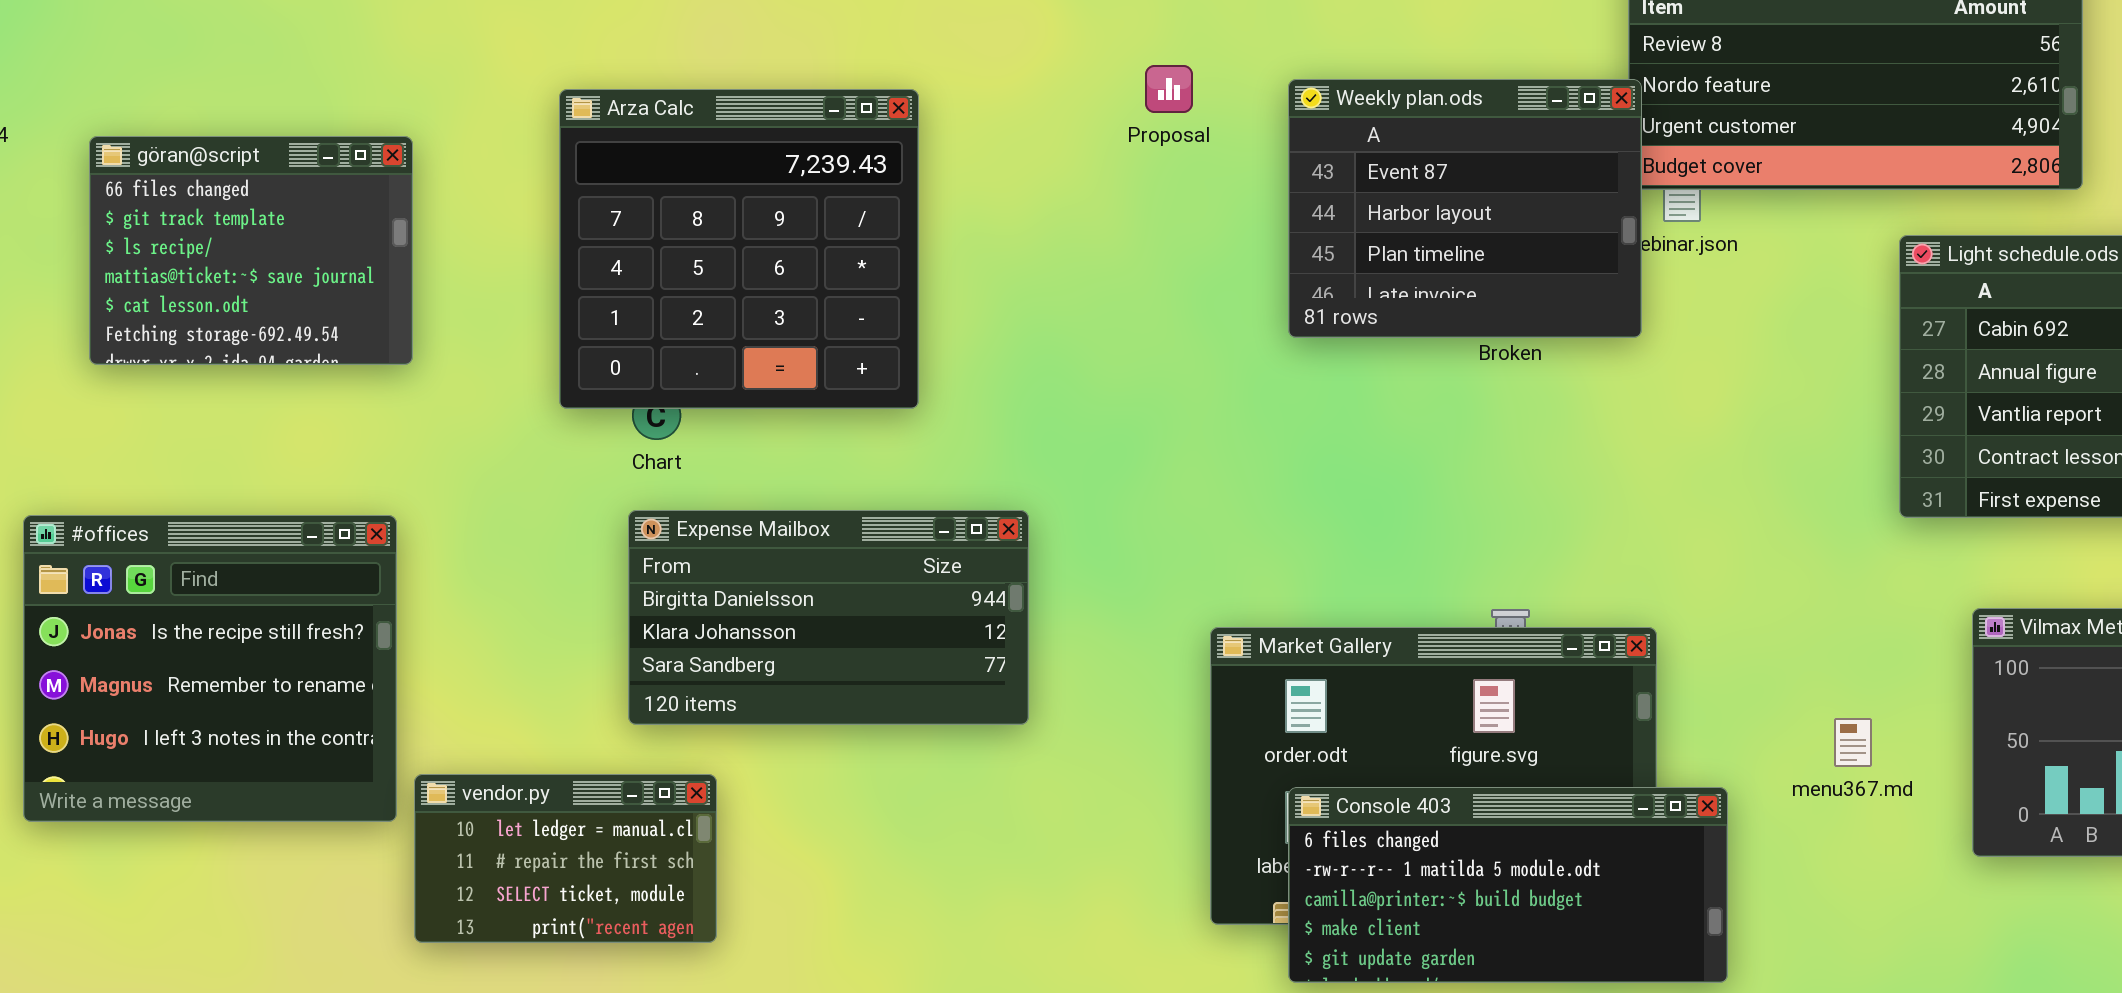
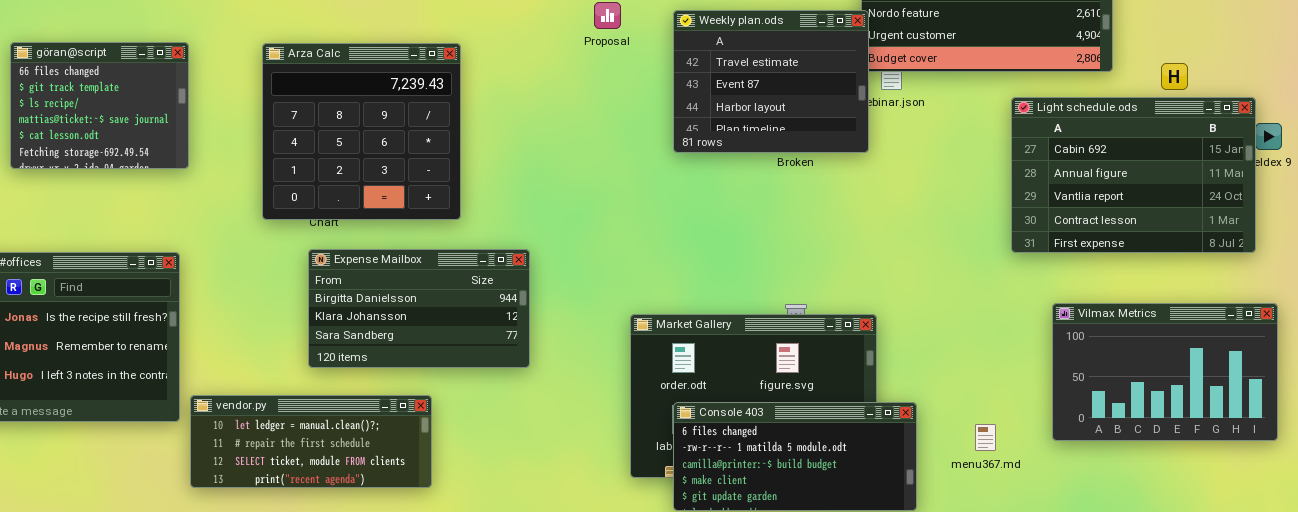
Weekly plan.ods: [1288,79,1642,338] -> [673,10,869,153], scrolled up 1 row
Arza Calc: [559,89,919,409] -> [262,43,461,220], moved
menu367.md: [1834,718,1872,767] -> [975,424,996,451], moved
vendor.py: [414,774,717,943] -> [190,395,432,488], resized

